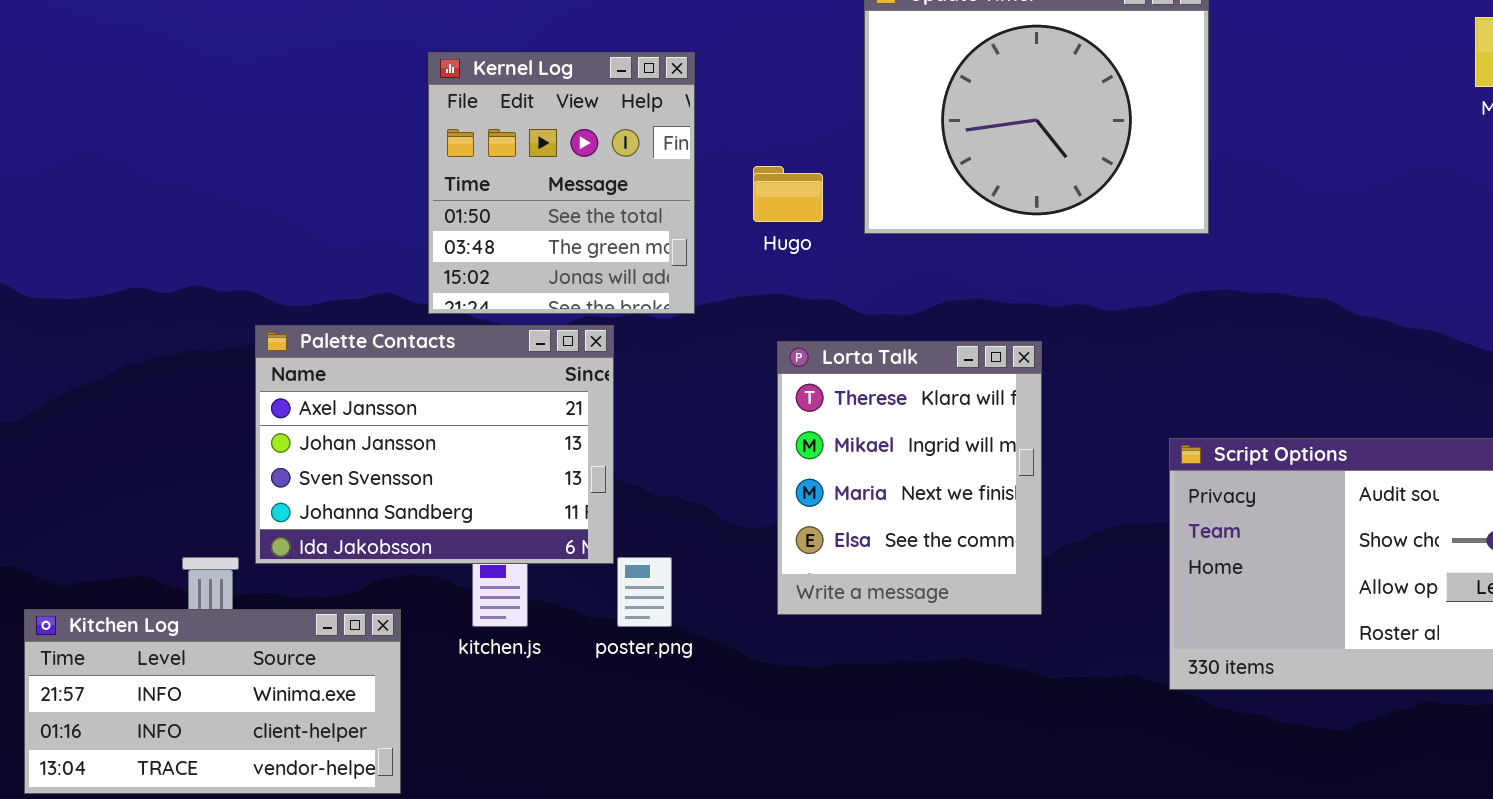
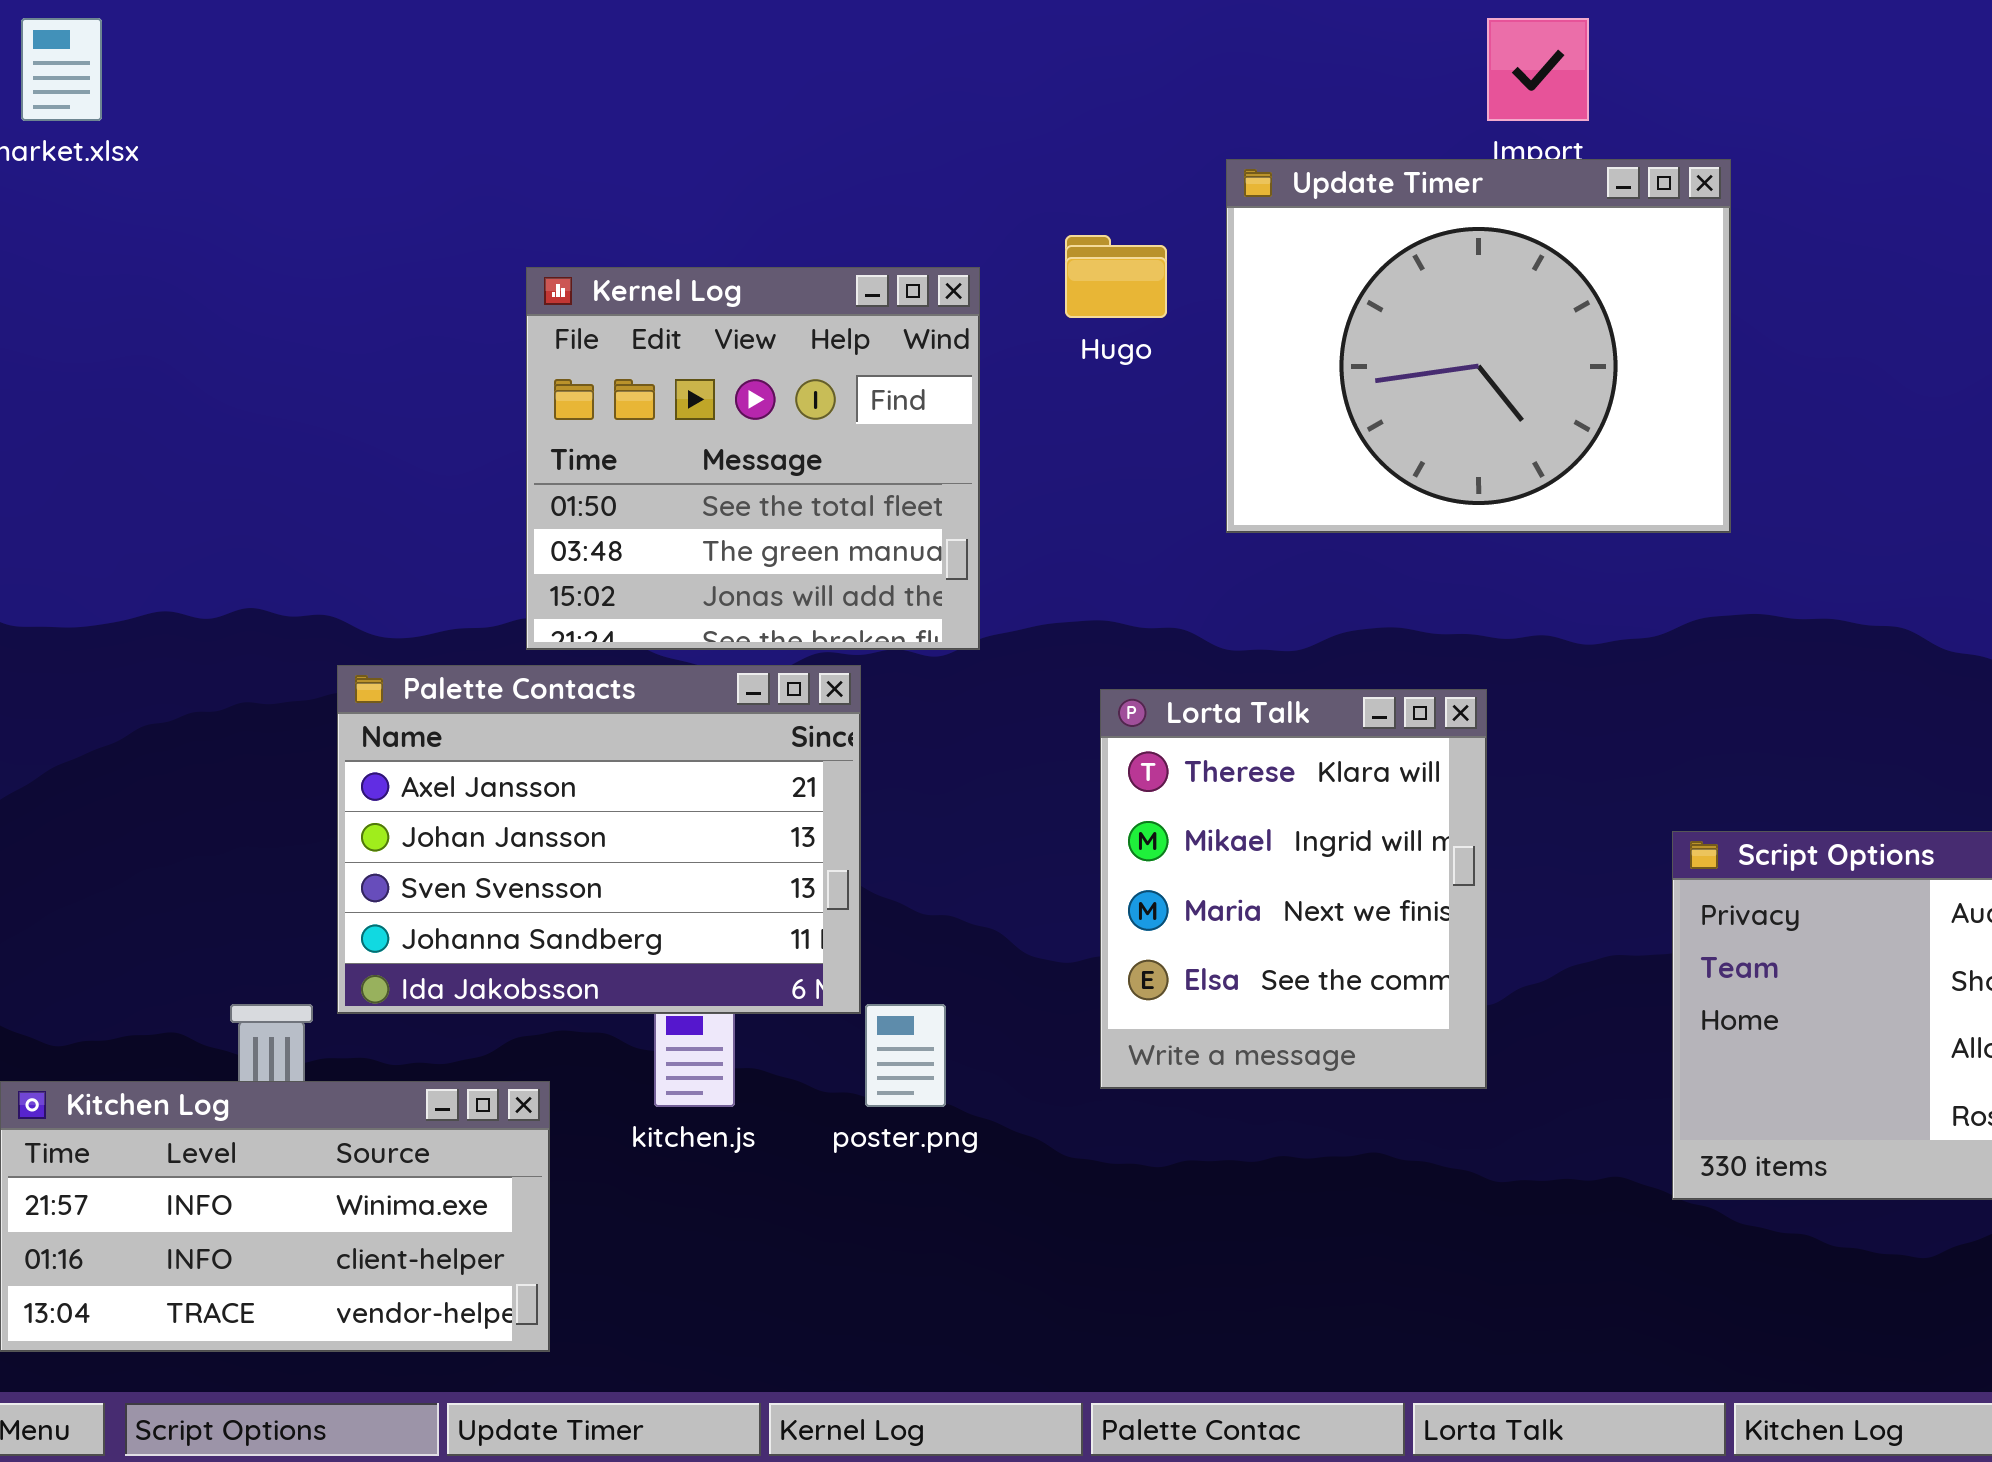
Kernel Log: [428,52,695,314] -> [526,267,980,650], resized
Hugo: [753,166,823,222] -> [1065,235,1167,318], moved

